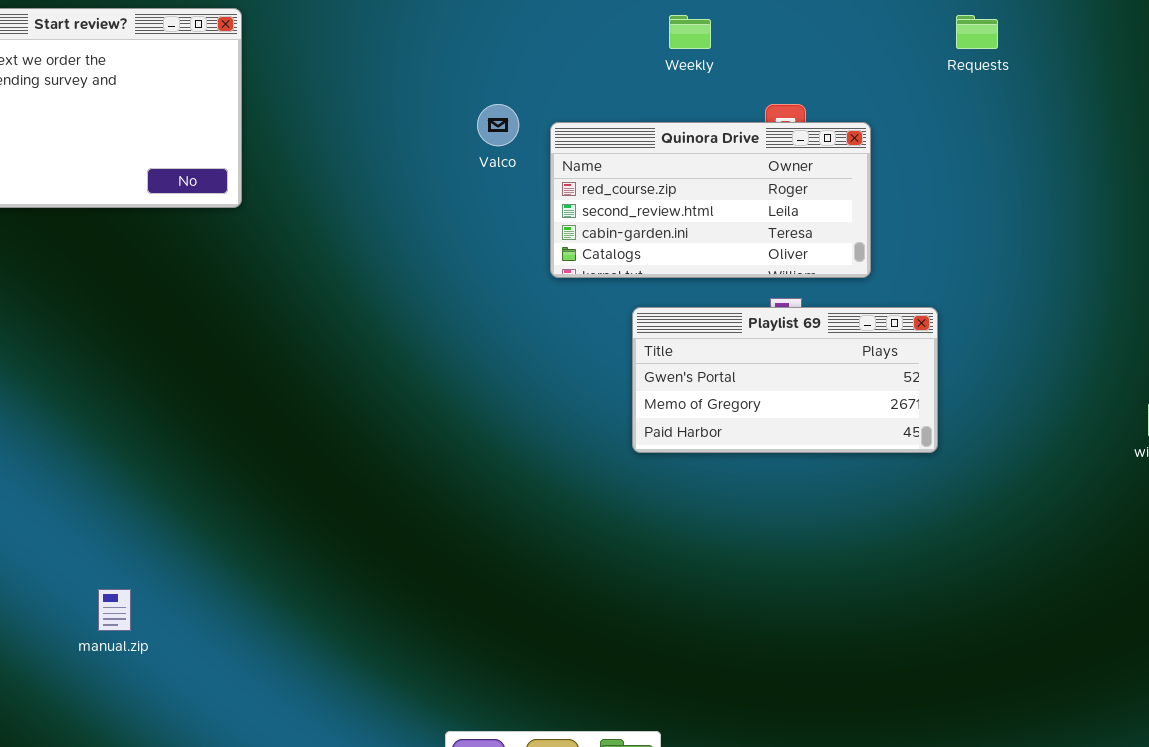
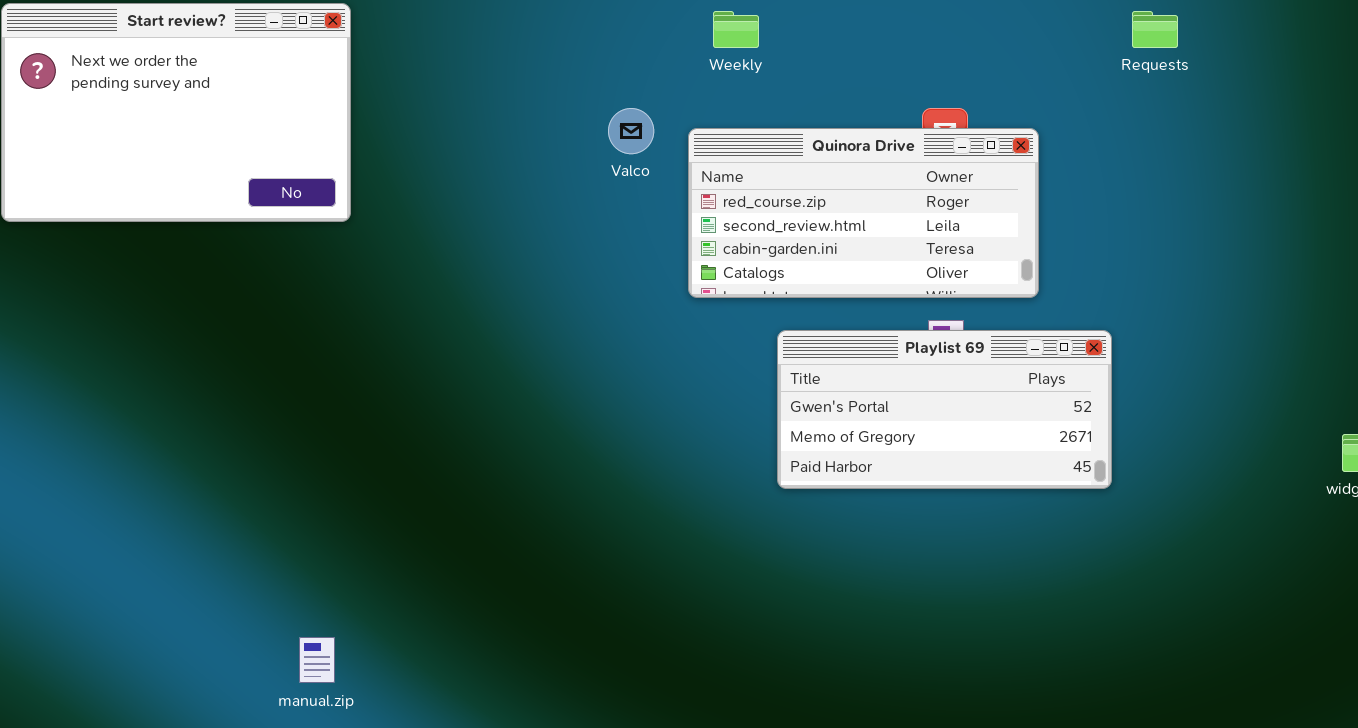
Weekly: [669,15,711,49] -> [713,11,759,48], moved
manual.zip: [98,589,131,631] -> [299,637,335,683], moved

